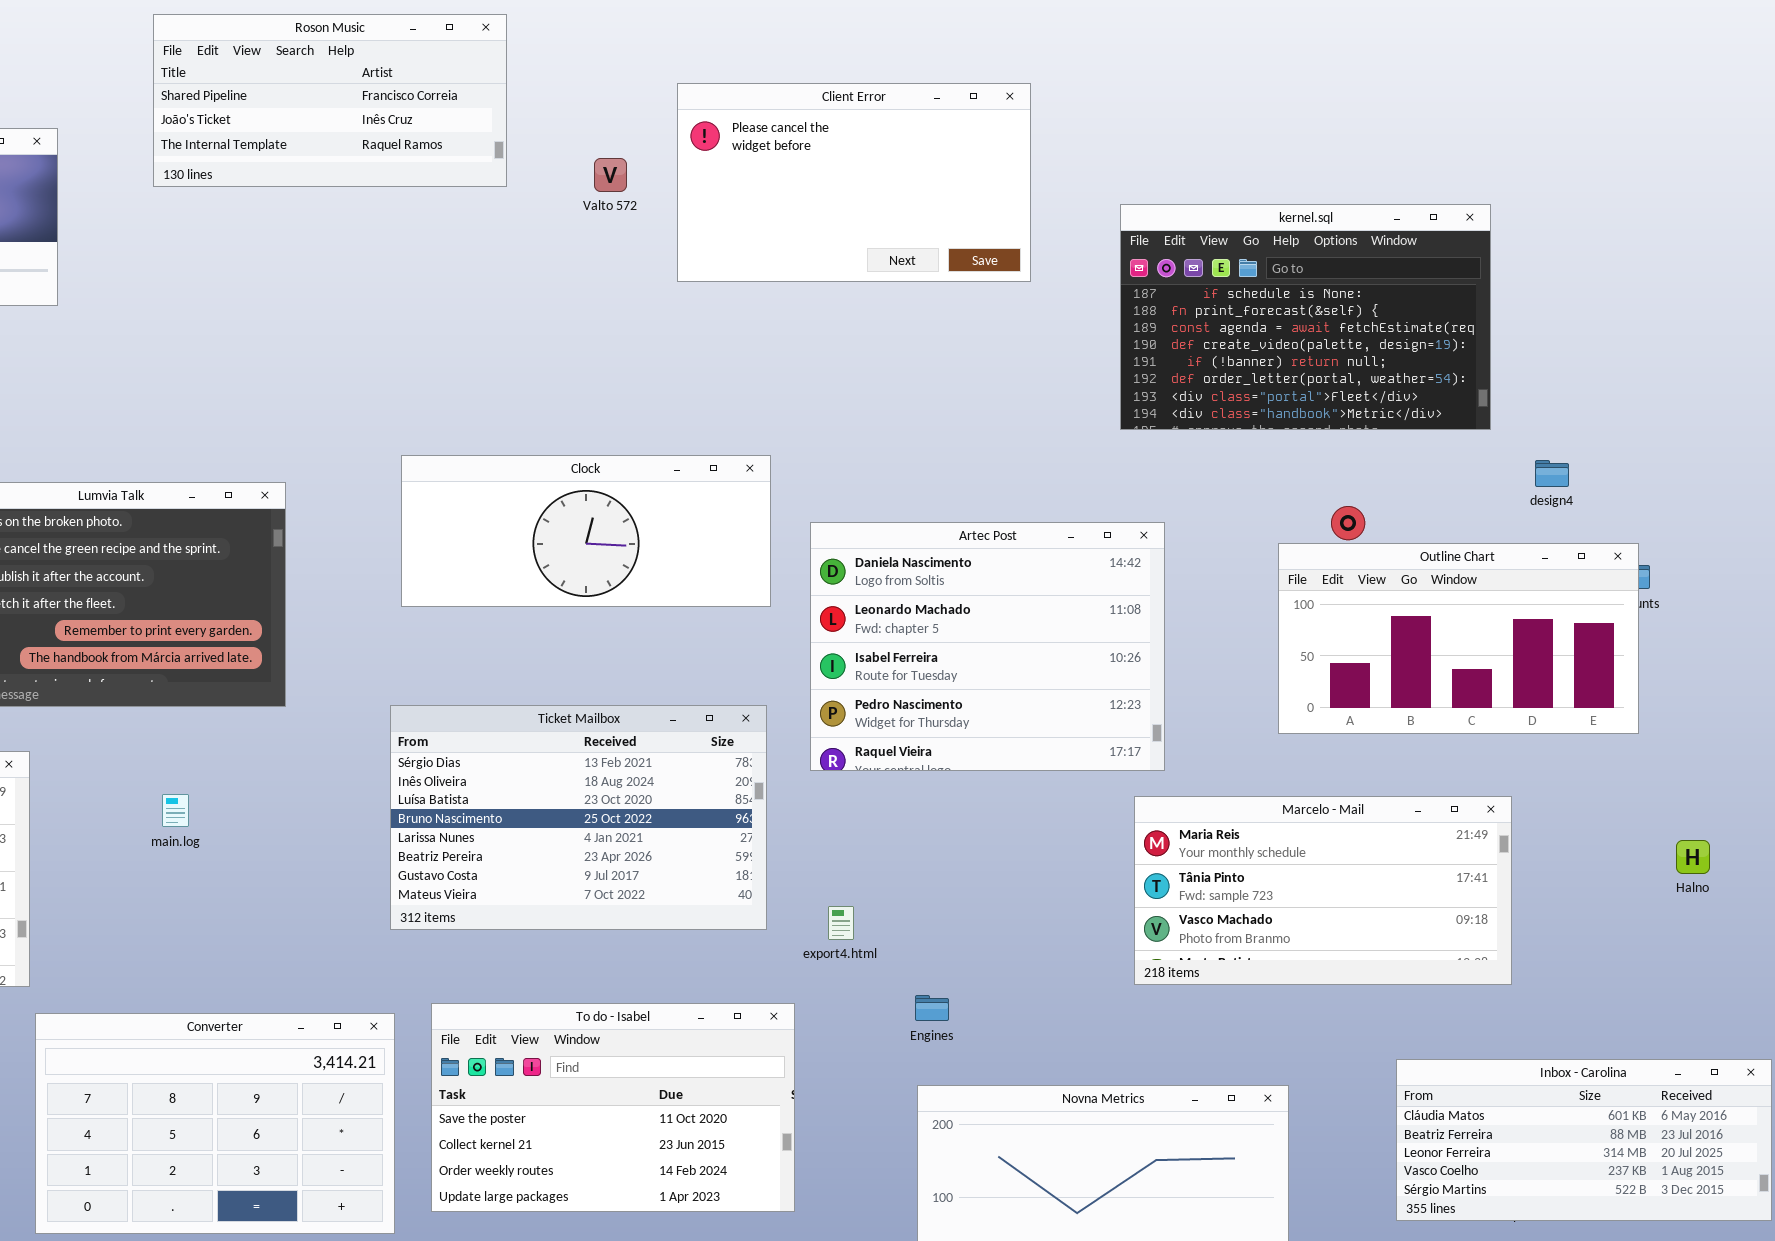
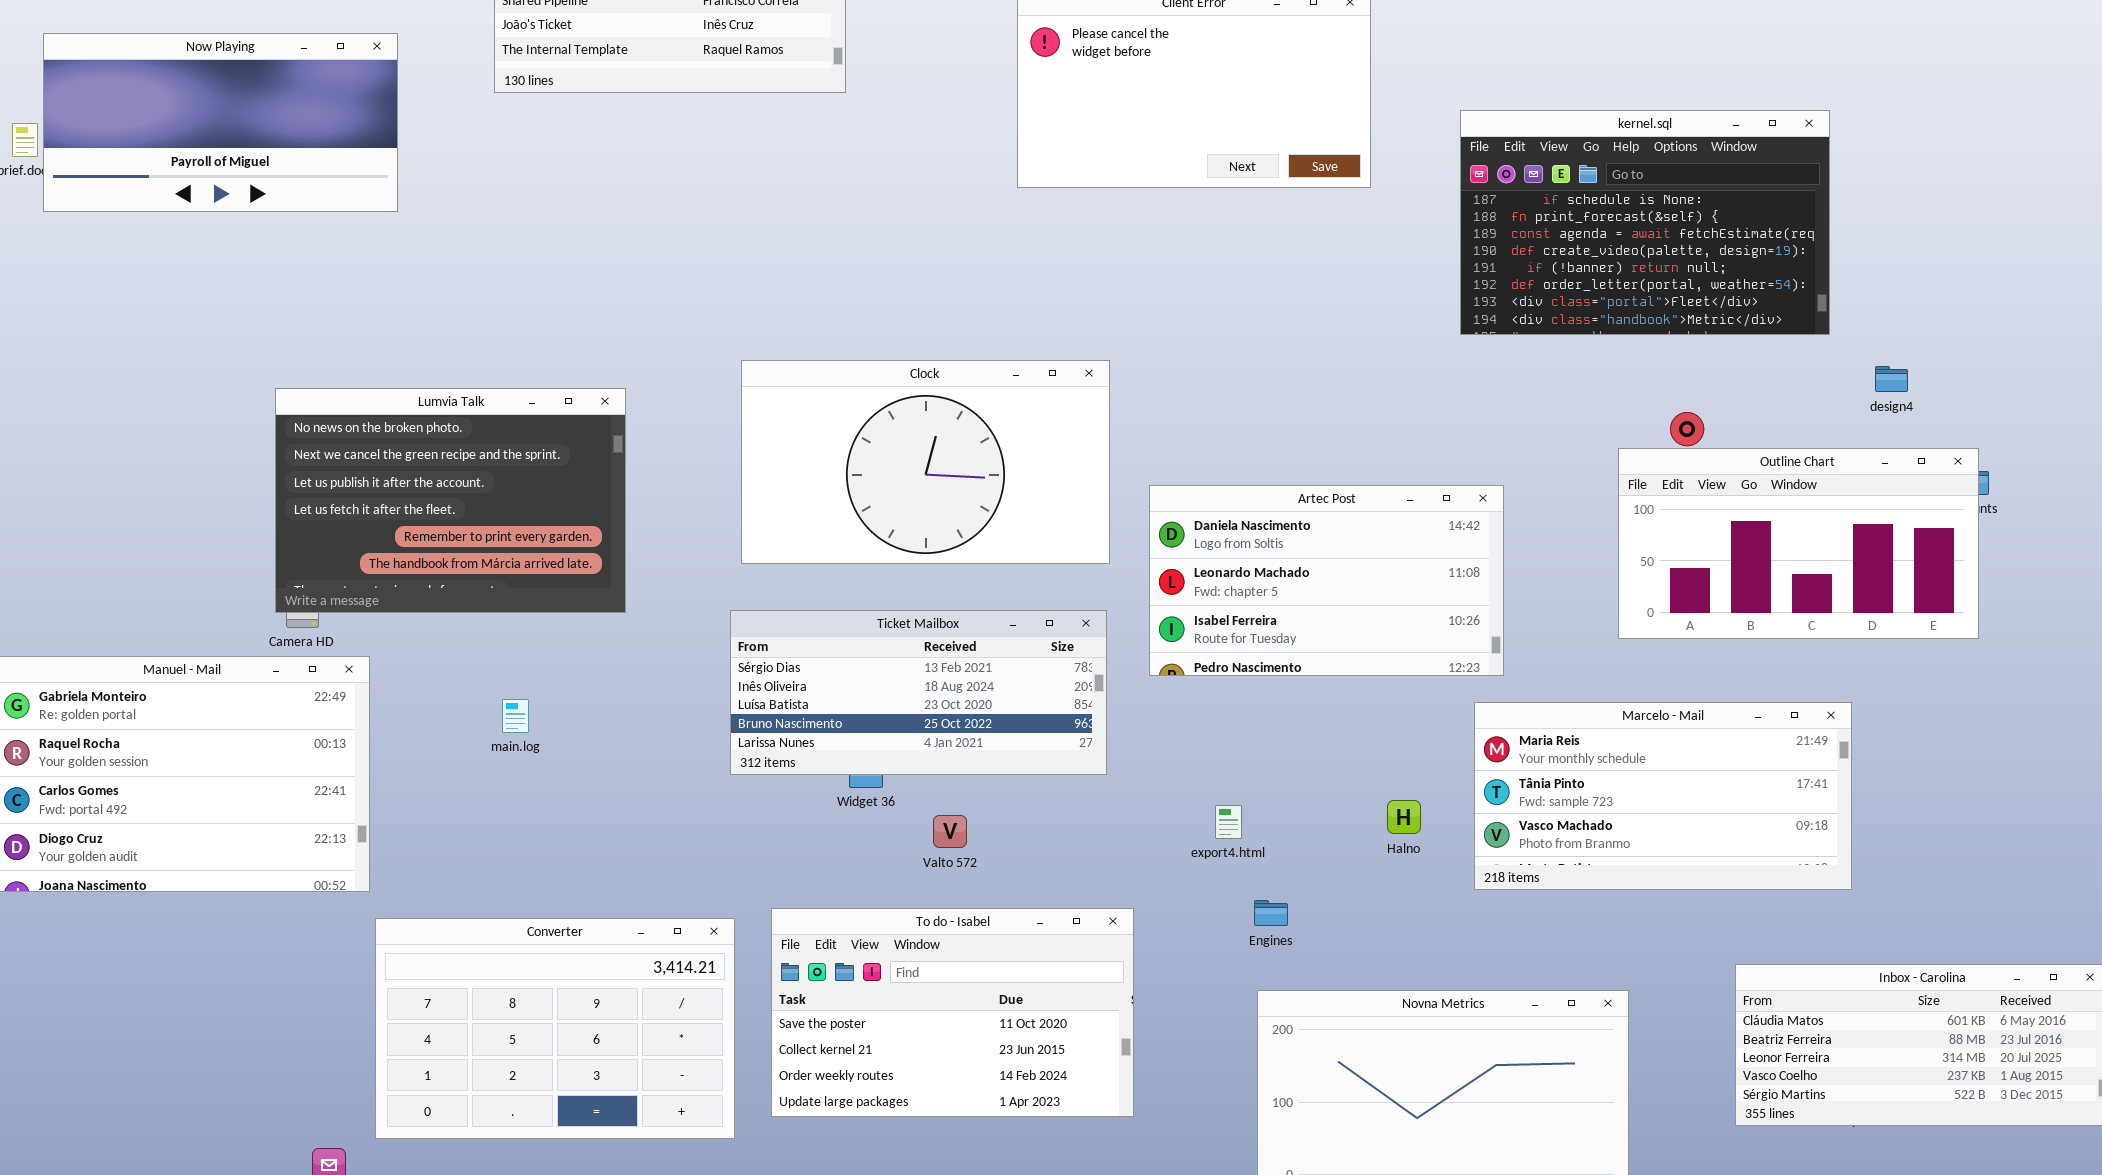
Valto 572: [594,158,627,192] -> [933,815,967,848], moved
Clock: [401,455,771,607] -> [741,360,1110,564], resized
Artec Post: [810,522,1165,771] -> [1149,485,1504,676], resized
Ticket Mailbox: [390,705,767,930] -> [730,610,1107,775], resized
Halno: [1676,840,1710,874] -> [1387,800,1421,834], moved
export4.html: [828,906,854,940] -> [1215,805,1242,839], moved

